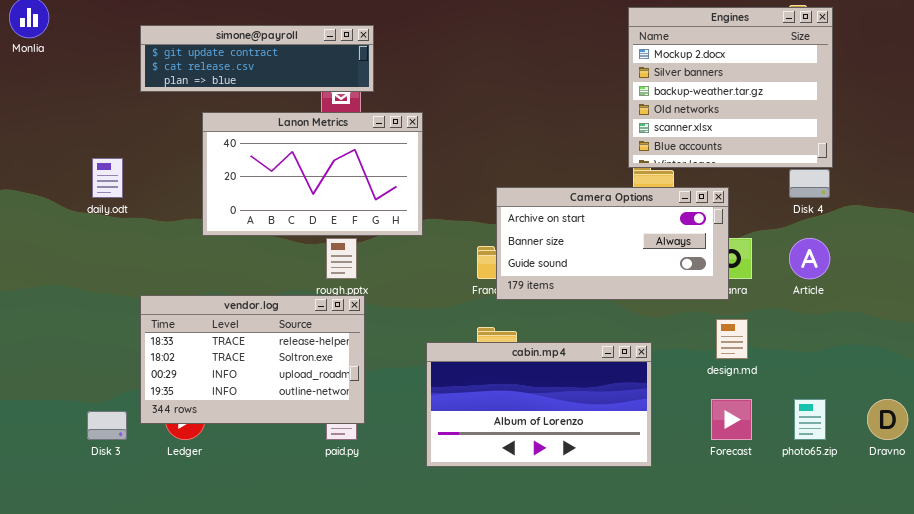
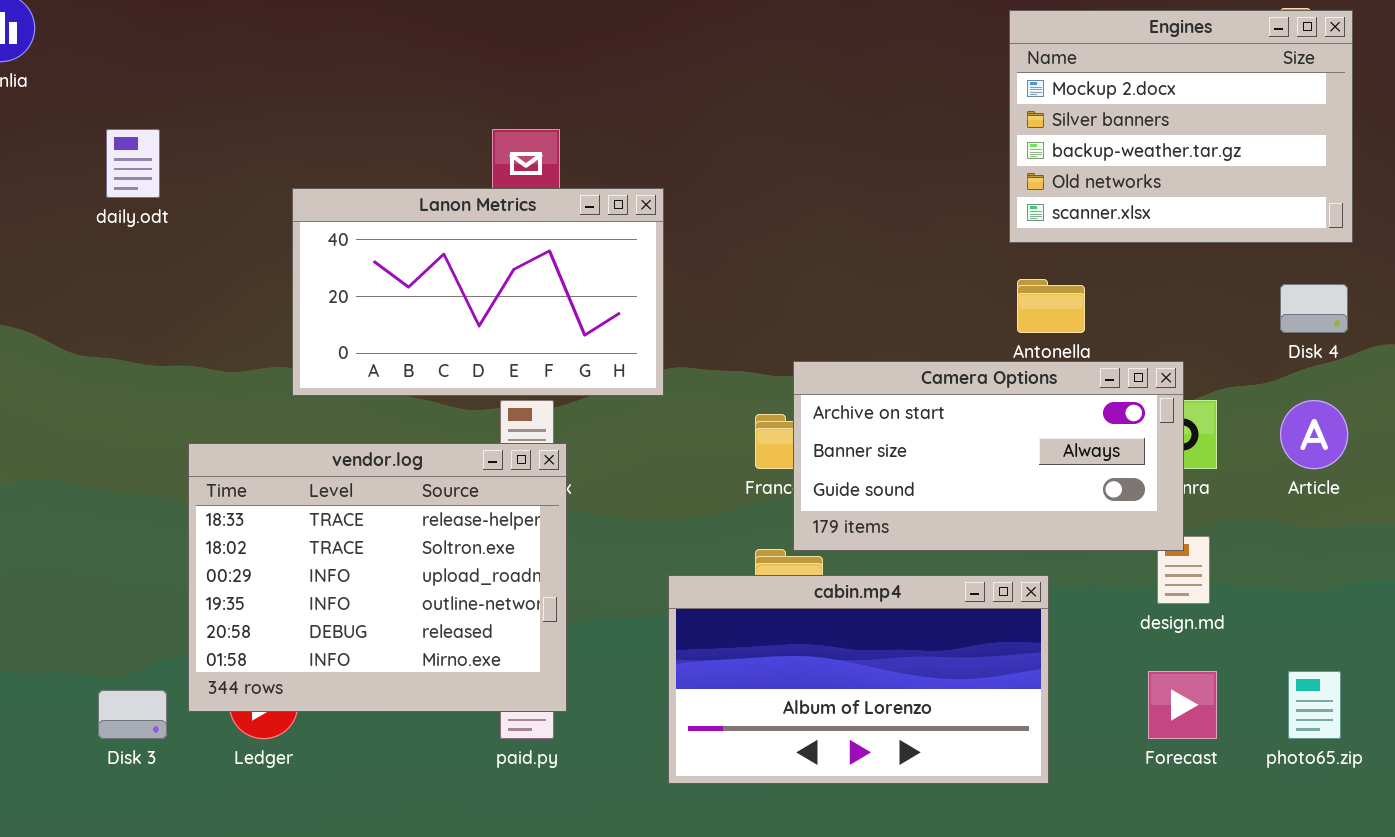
Engines: [628,7,833,168] -> [1009,10,1353,243], resized
simone@payroll: [140,25,374,92] -> none, closed
daily.odt: [92,158,123,198] -> [106,129,160,198], moved
Camera Options: [496,187,729,300] -> [793,361,1184,551], moved
vendor.log: [140,295,365,424] -> [188,443,567,712], resized

